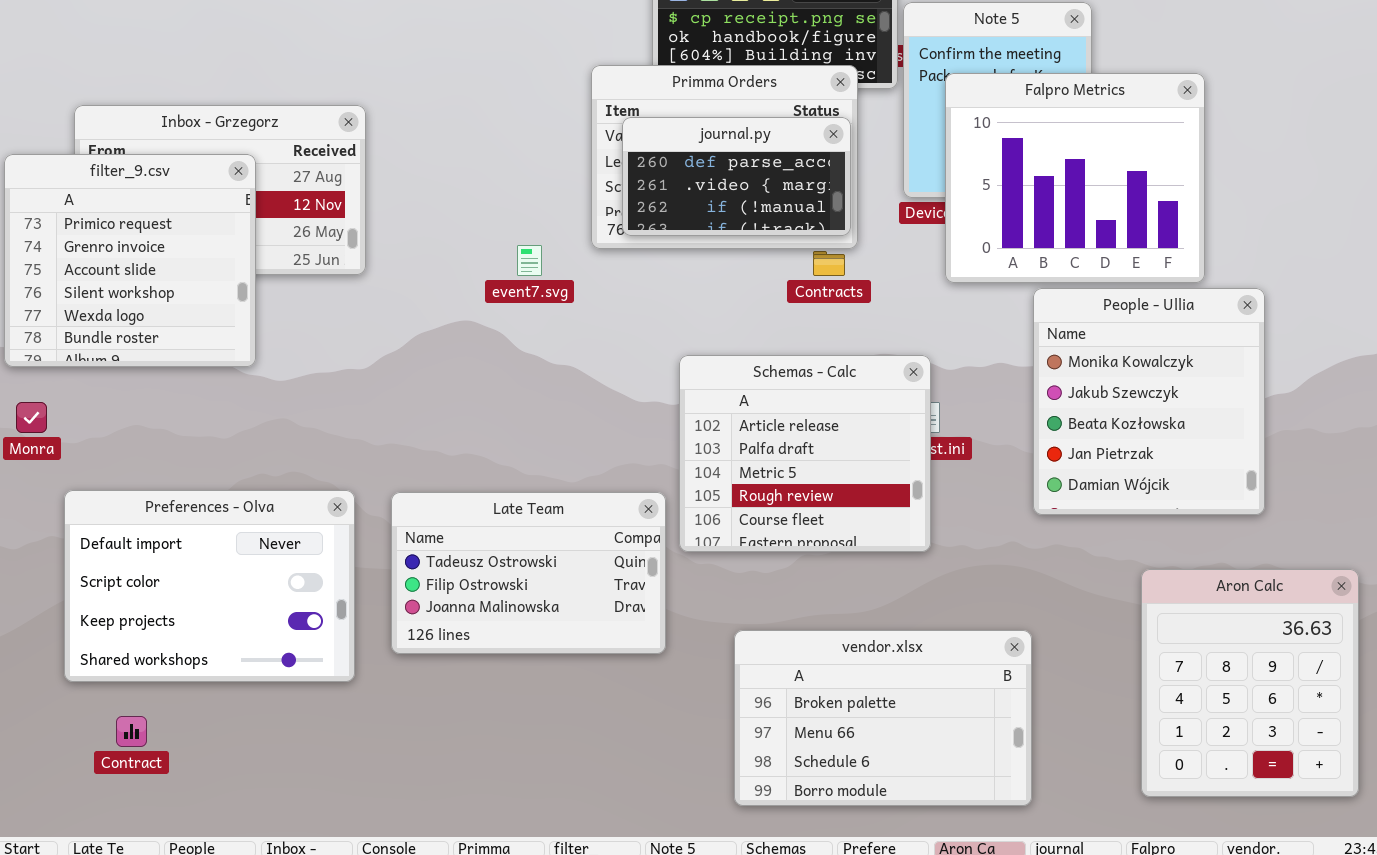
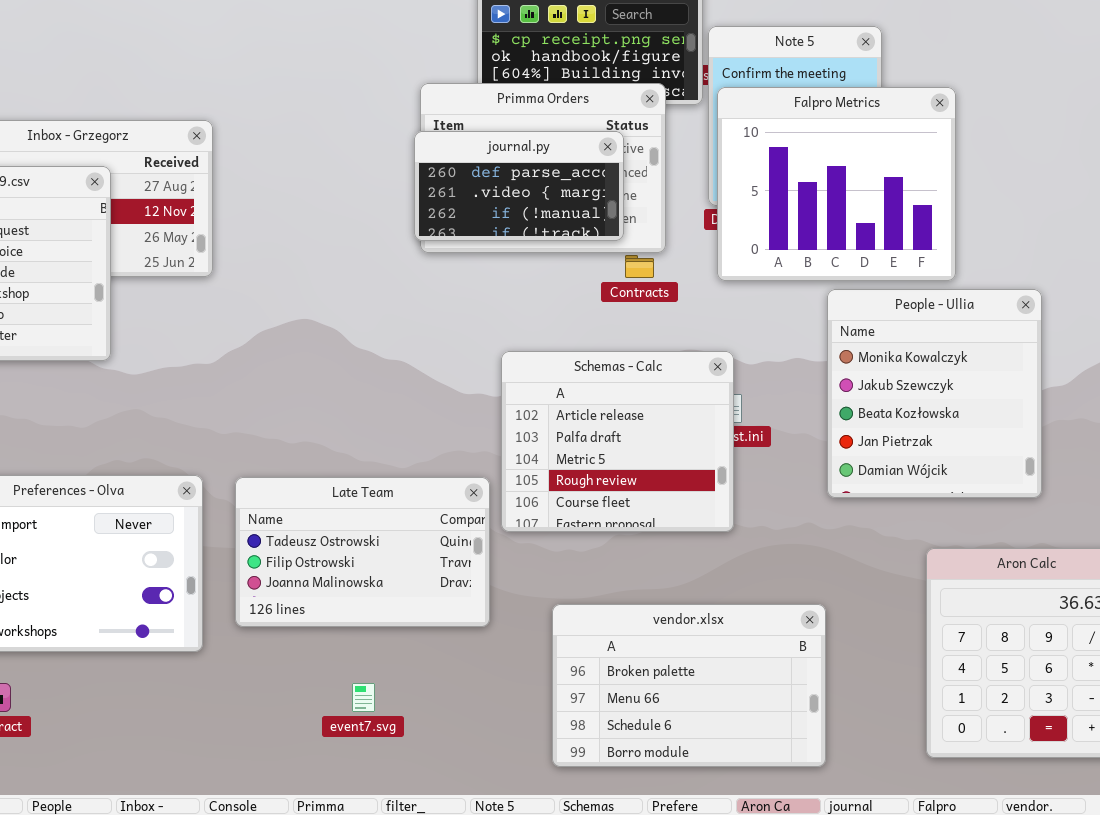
Falpro Metrics: [945,73,1205,283] -> [717,87,956,281], moved
journal.py: [622,117,851,236] -> [414,131,624,241], moved
event7.svg: [517,245,542,276] -> [352,683,375,712], moved

